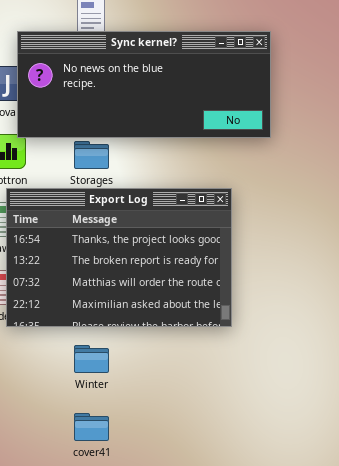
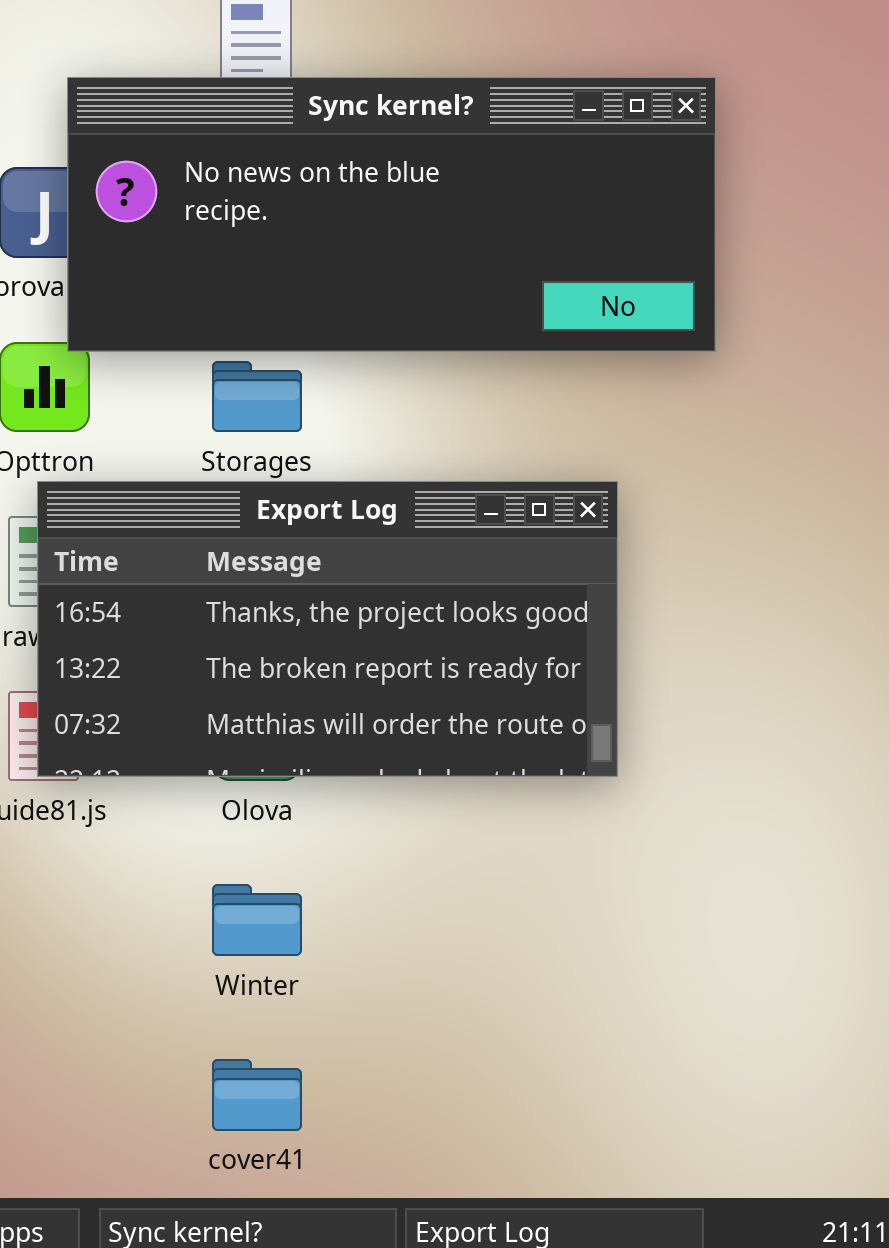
Export Log: [6,188,232,327] -> [37,481,618,777], resized

